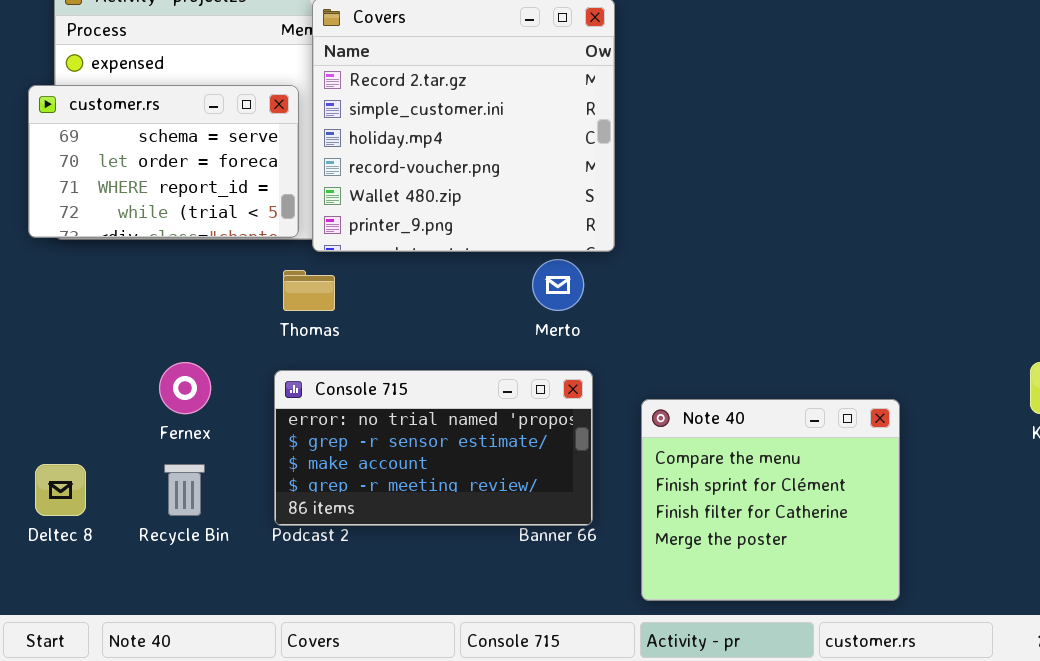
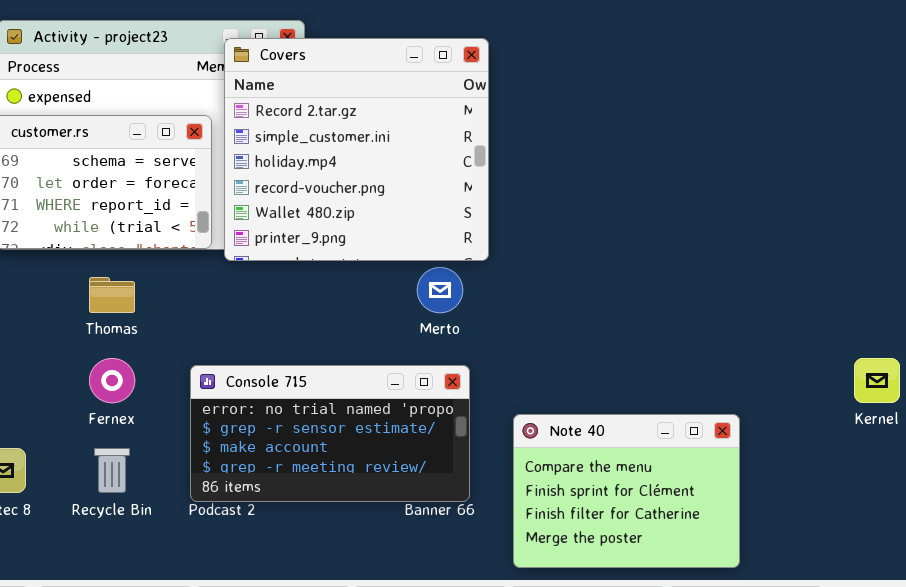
Thomas: [283,270,335,311] -> [89,277,135,313], moved
Note 40: [641,399,900,601] -> [513,414,740,568], resized

